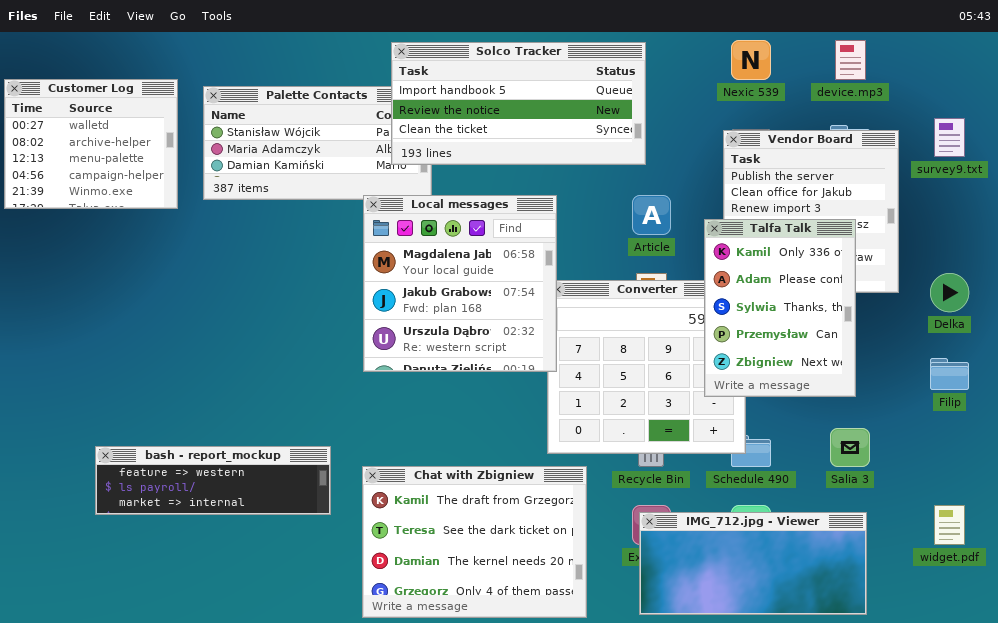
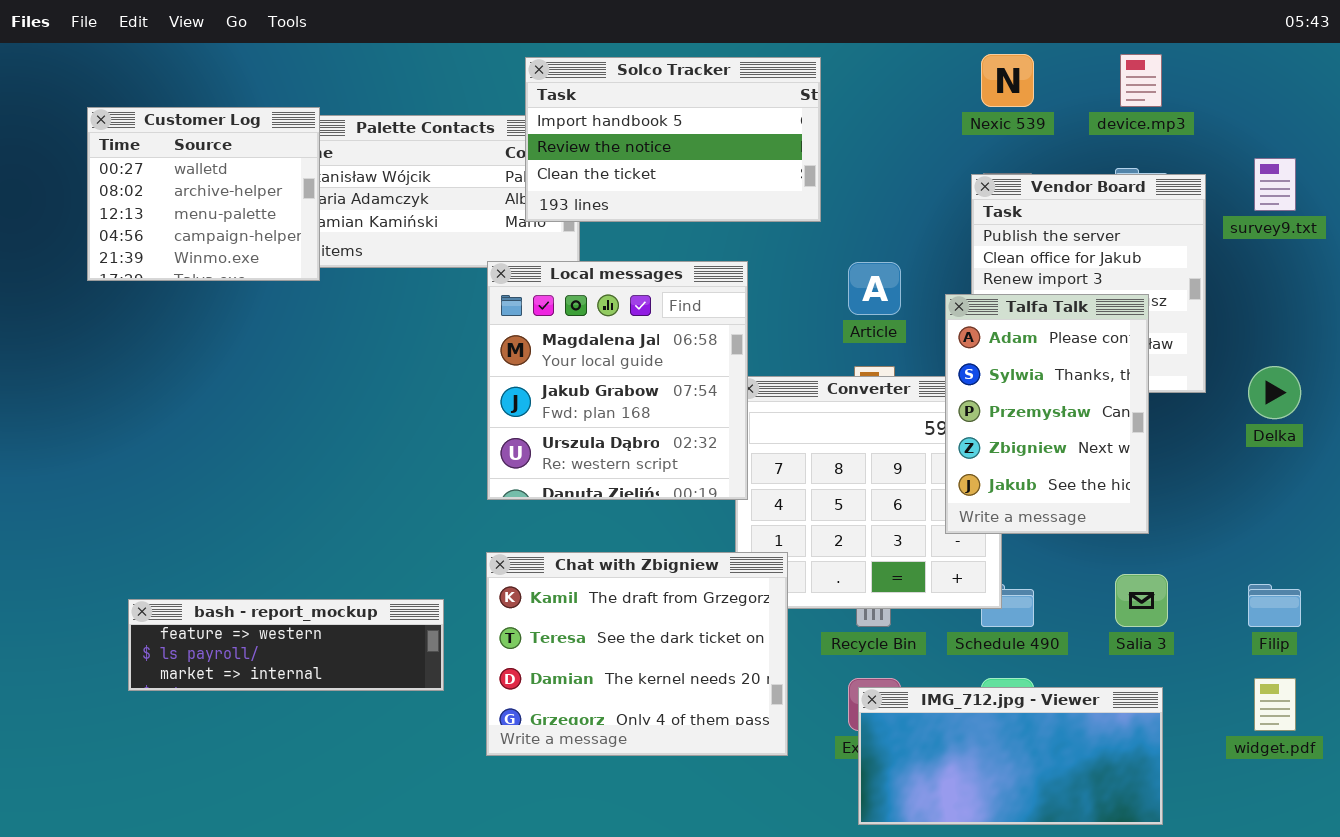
Solco Tracker: [391,42,646,165] -> [525,57,821,222], resized
Customer Log: [4,79,178,209] -> [87,107,320,281], moved
Talfa Talk: [704,219,856,397] -> [945,294,1149,534], scrolled down 1 row
Filip: [930,358,969,390] -> [1248,584,1301,627], moved
Chat with Zbigniew: [362,466,587,618] -> [486,552,788,756], moved

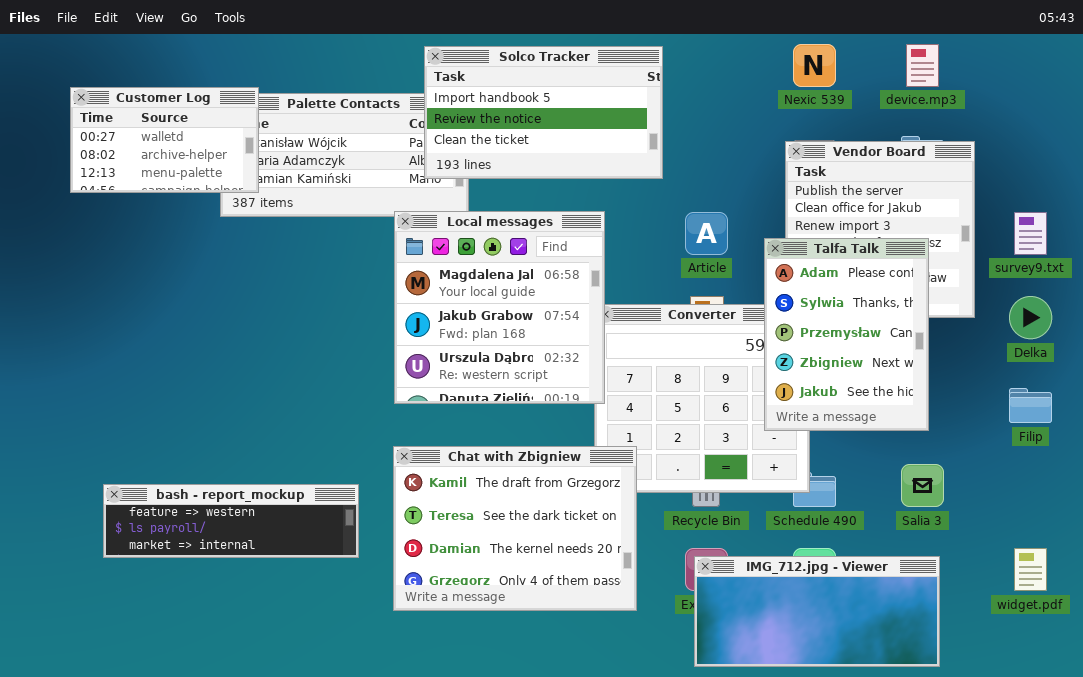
Customer Log: [87,107,320,281] -> [70,87,259,193], resized
survey9.txt: [1254,158,1296,211] -> [1014,212,1047,255], moved
Filip: [1248,584,1301,627] -> [1009,388,1052,423], moved

